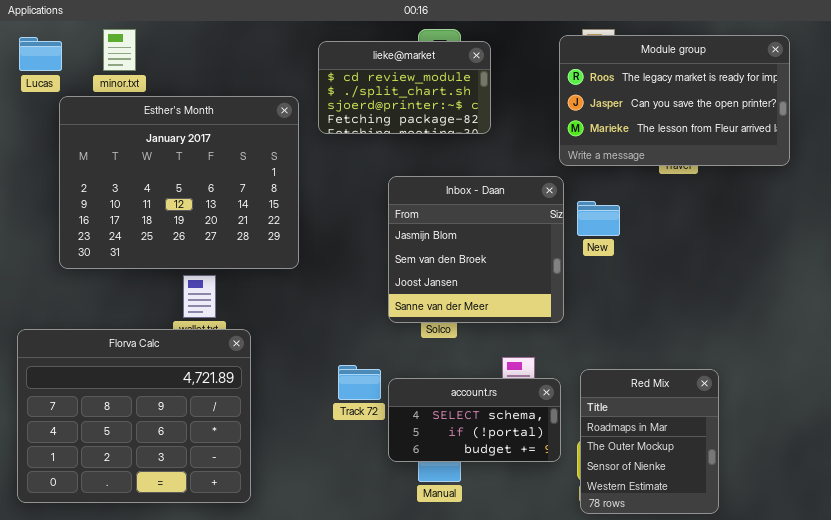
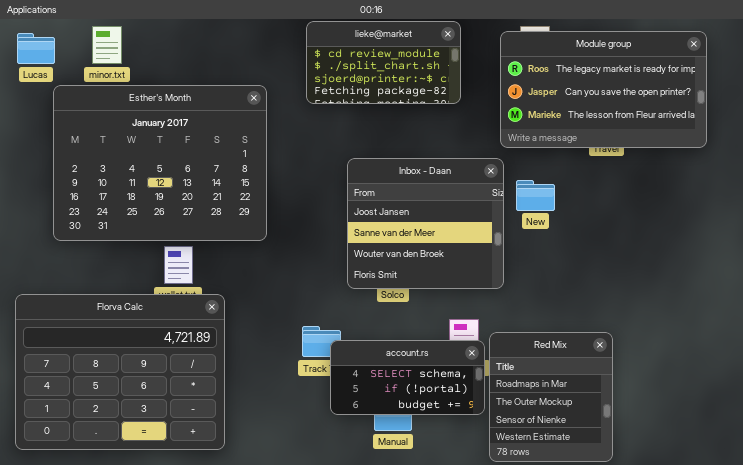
lieke@market: [318,41,491,134] -> [306,21,461,104], moved
Inbox - Daan: [388,176,564,323] -> [347,158,504,289], scrolled down 2 rows
Red Mix: [580,369,719,514] -> [489,332,613,462], moved
account.rs: [388,378,561,462] -> [330,340,485,415], moved

